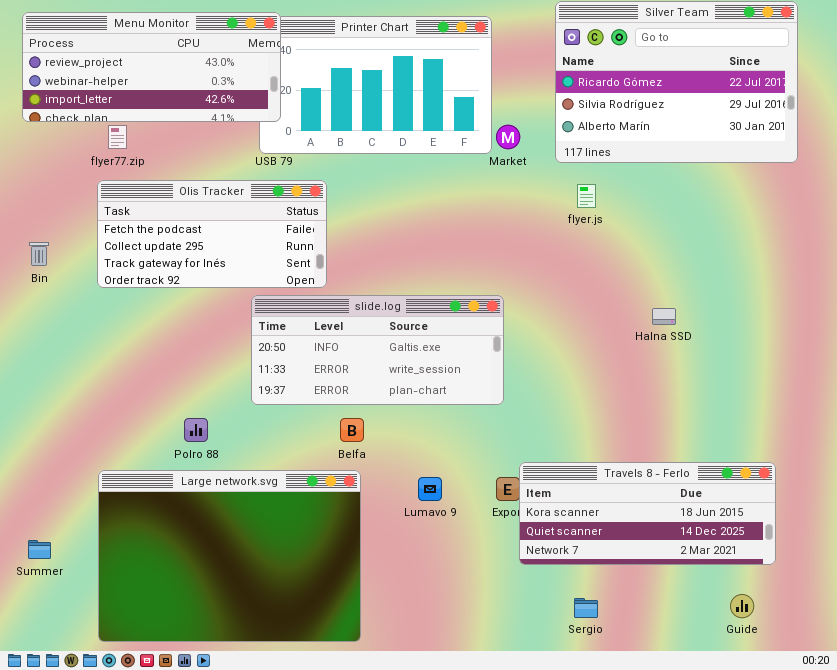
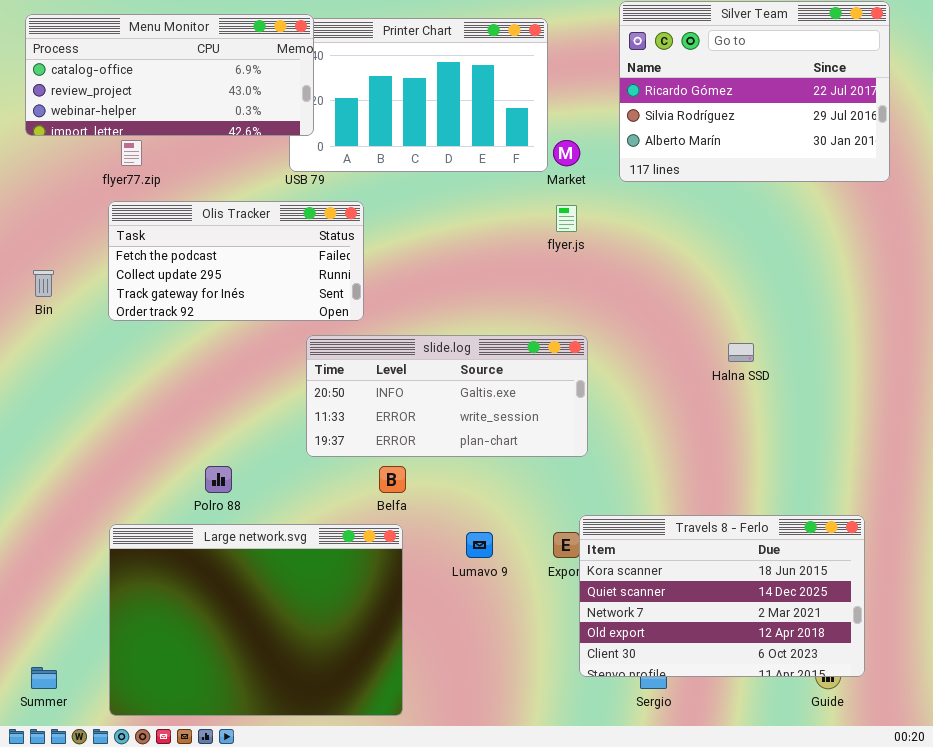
Menu Monitor: [22,12,281,122] -> [25,14,314,136], scrolled up 1 row
flyer.js: [577,184,596,208] -> [556,205,577,232], moved
slide.log: [251,295,504,405] -> [306,335,588,457], moved
Travels 8 - Ferlo: [519,462,776,565] -> [579,515,865,677], resized
Summer: [28,540,51,559] -> [31,667,57,689], moved

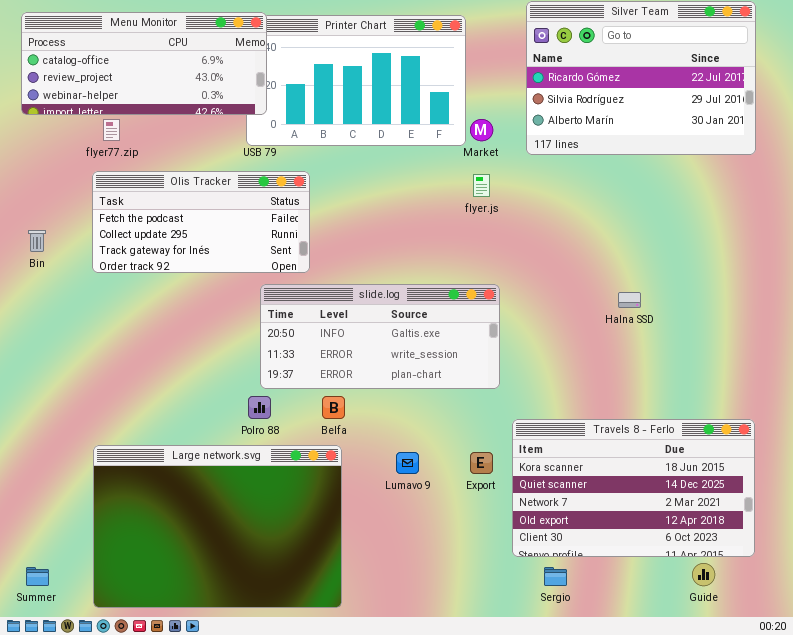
Polro 88: [205,466,232,493] -> [248,396,271,419], moved
Travels 8 - Ferlo: [579,515,865,677] -> [512,419,755,557], moved

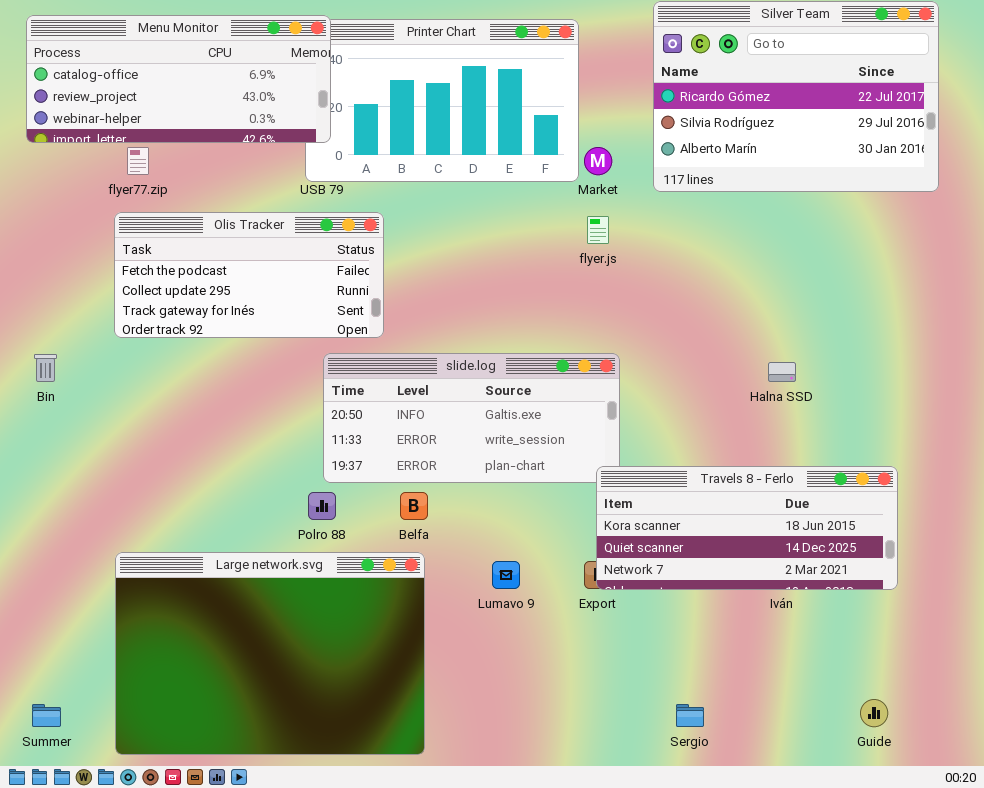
Bin: [28,230,46,252] -> [34,354,57,382], moved
Travels 8 - Ferlo: [512,419,755,557] -> [596,466,898,590], moved, resized

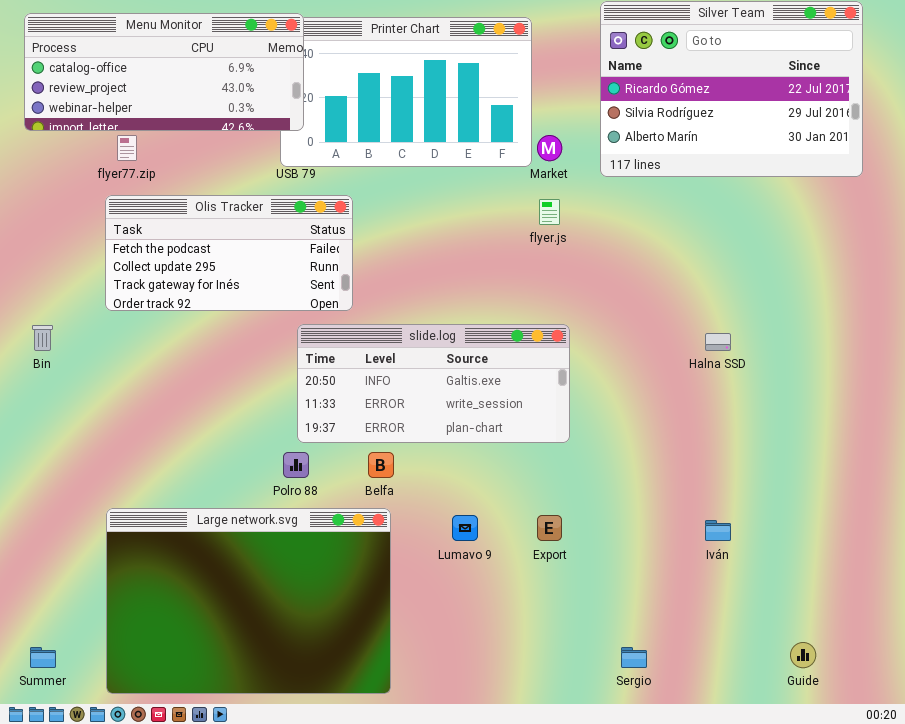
Travels 8 - Ferlo: [596,466,898,590] -> none, closed

